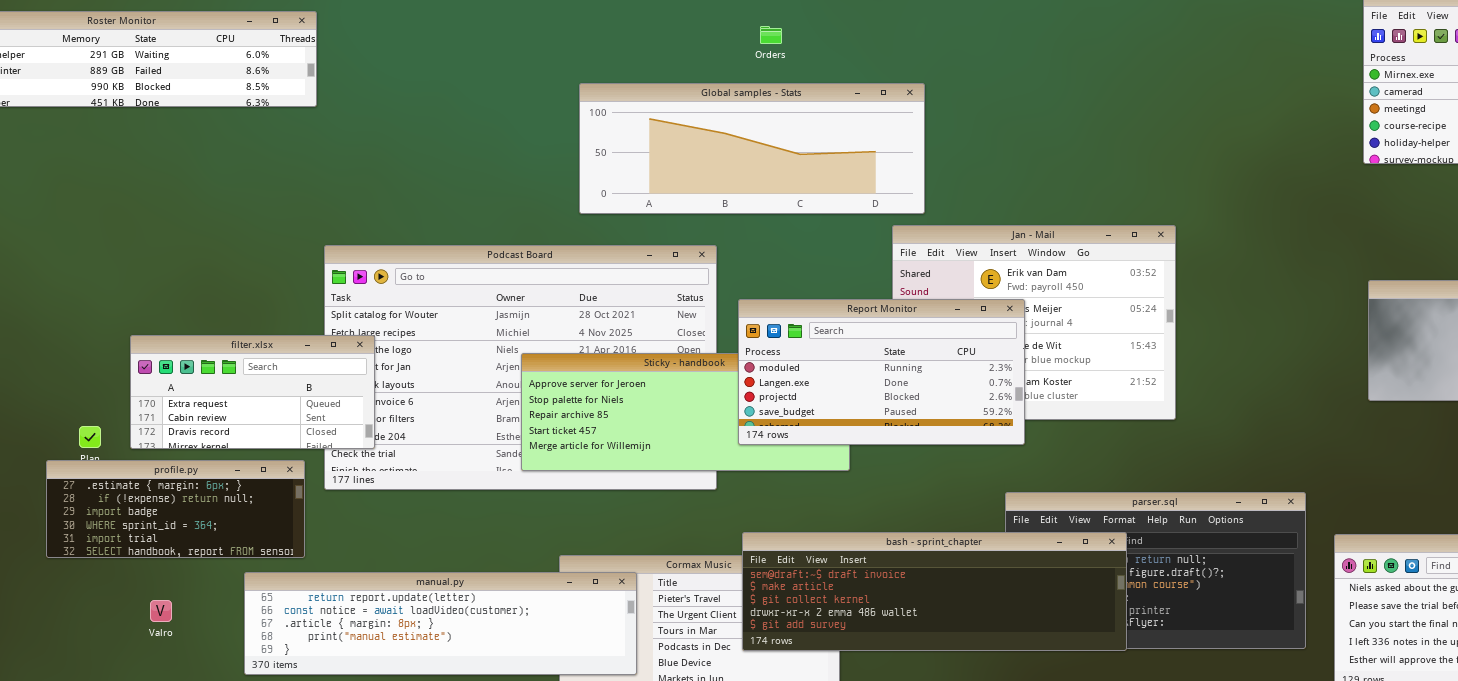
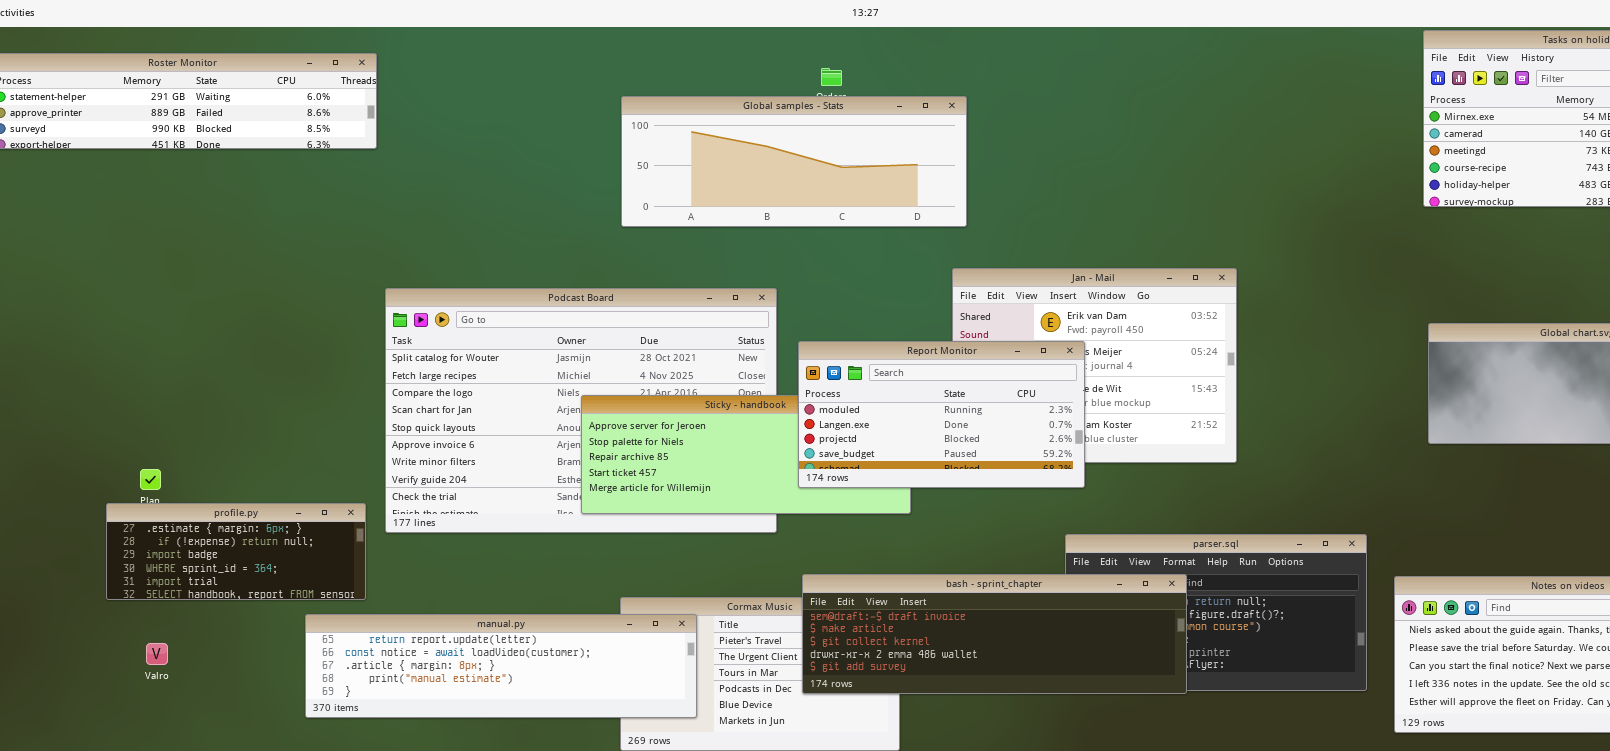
Global samples - Stats: [579,83,925,214] -> [621,96,967,227], moved
filter.xlsx: [130,335,375,449] -> none, closed
Valro: [150,600,172,622] -> [146,643,168,665], moved

